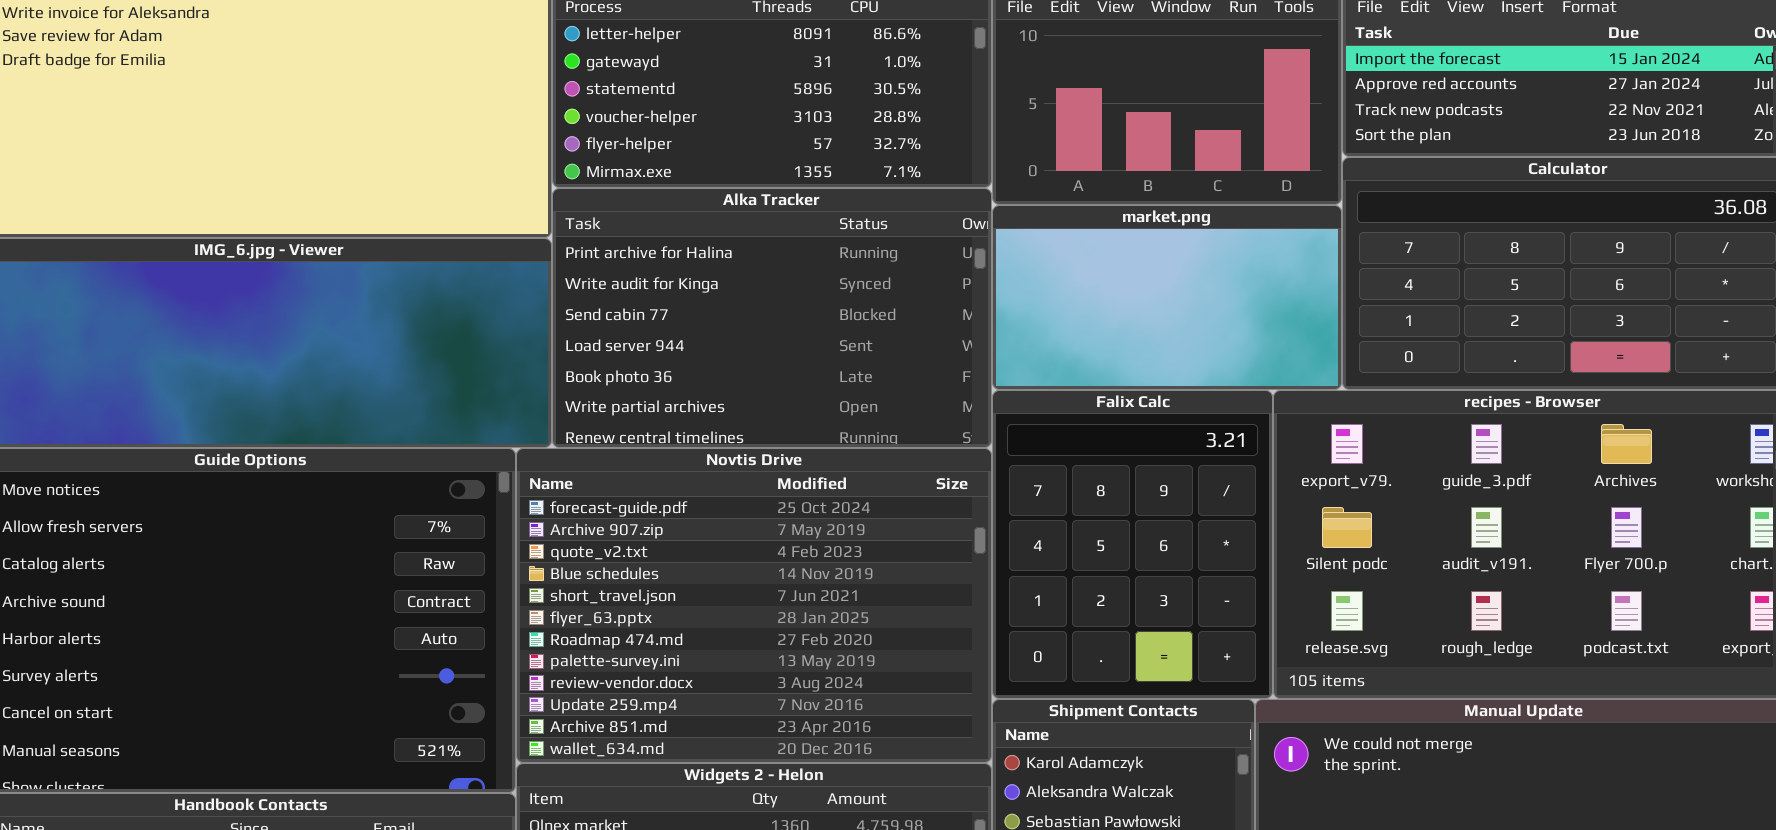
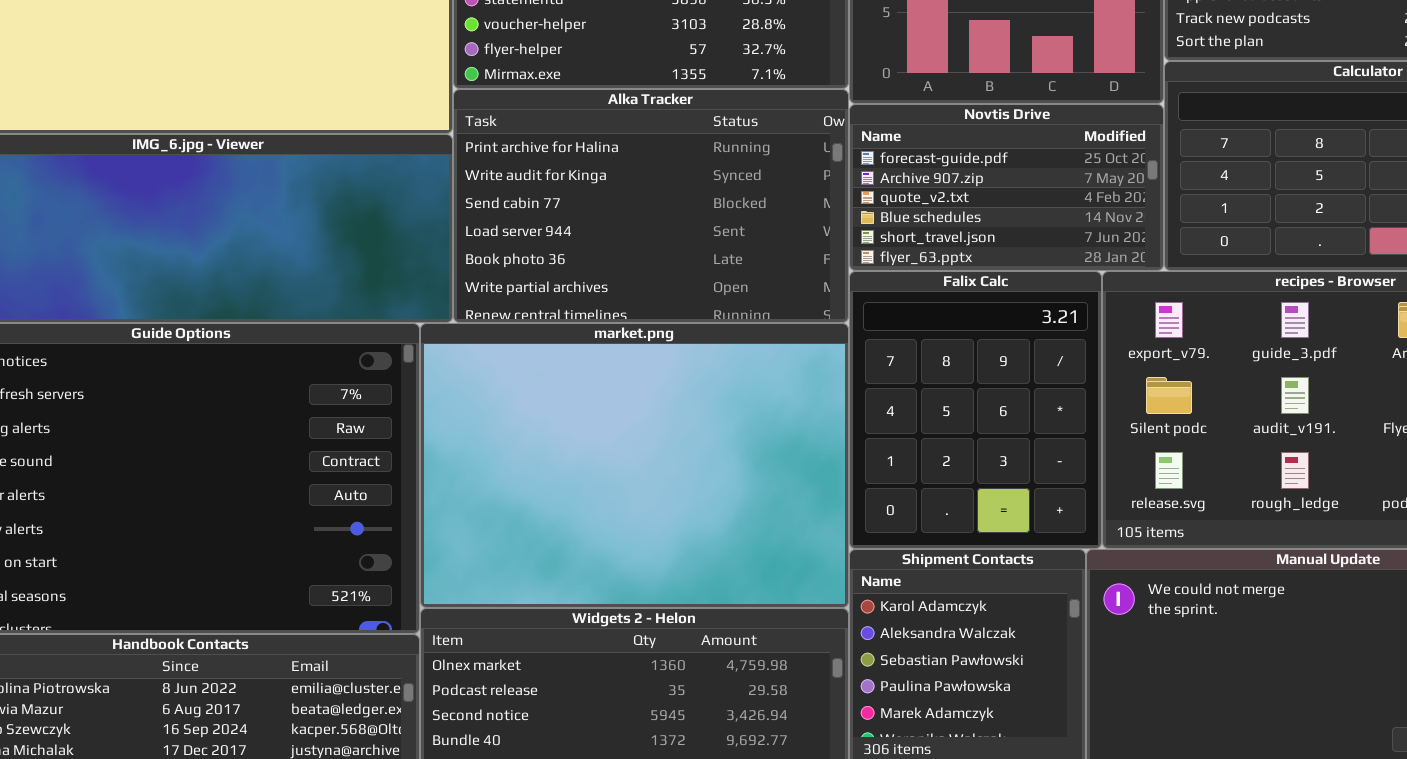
market.png: [992,205,1342,390] -> [420,323,849,608], moved, resized
Novtis Drive: [516,448,992,763] -> [849,104,1164,271], moved, resized

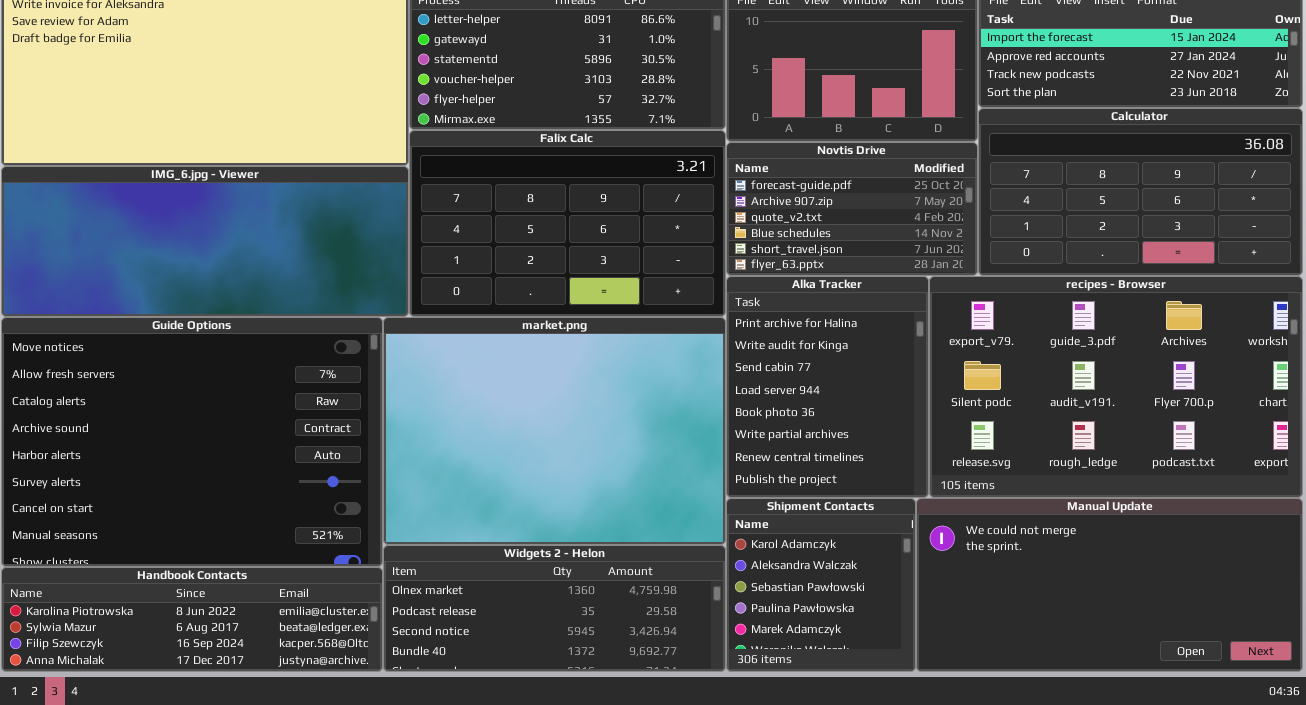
Alka Tracker: [453,89,849,323] -> [726,276,929,498], moved, resized
Falix Calc: [849,271,1102,549] -> [409,130,726,317], moved, resized

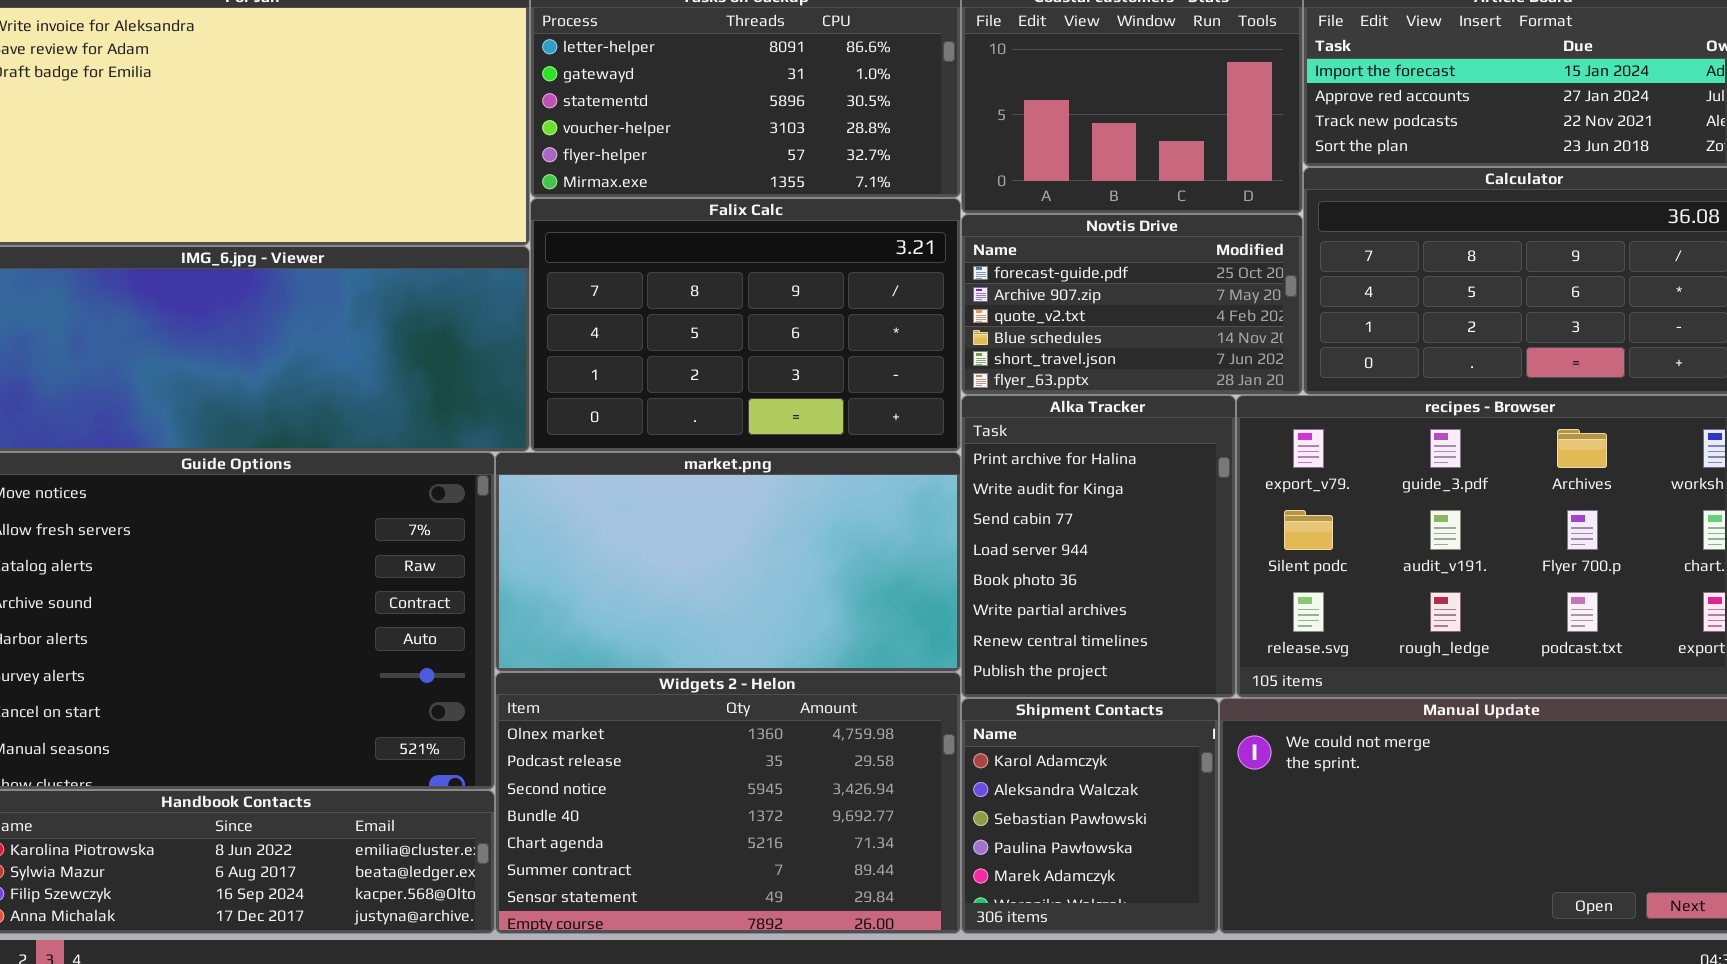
market.png: [383,317,726,545] -> [495,452,961,672], resized
Widgets 2 - Helon: [383,545,726,672] -> [495,672,961,934], resized

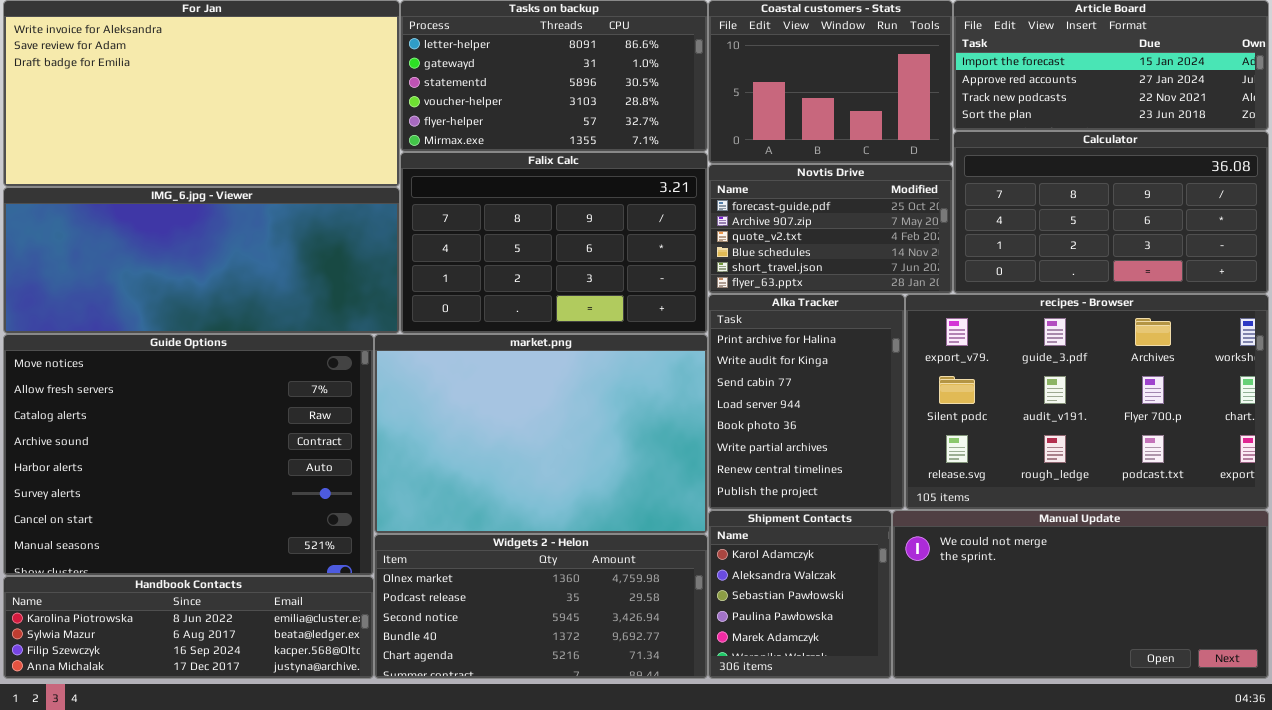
market.png: [495,452,961,672] -> [374,334,708,534], resized
Widgets 2 - Helon: [495,672,961,934] -> [374,534,708,679], resized

